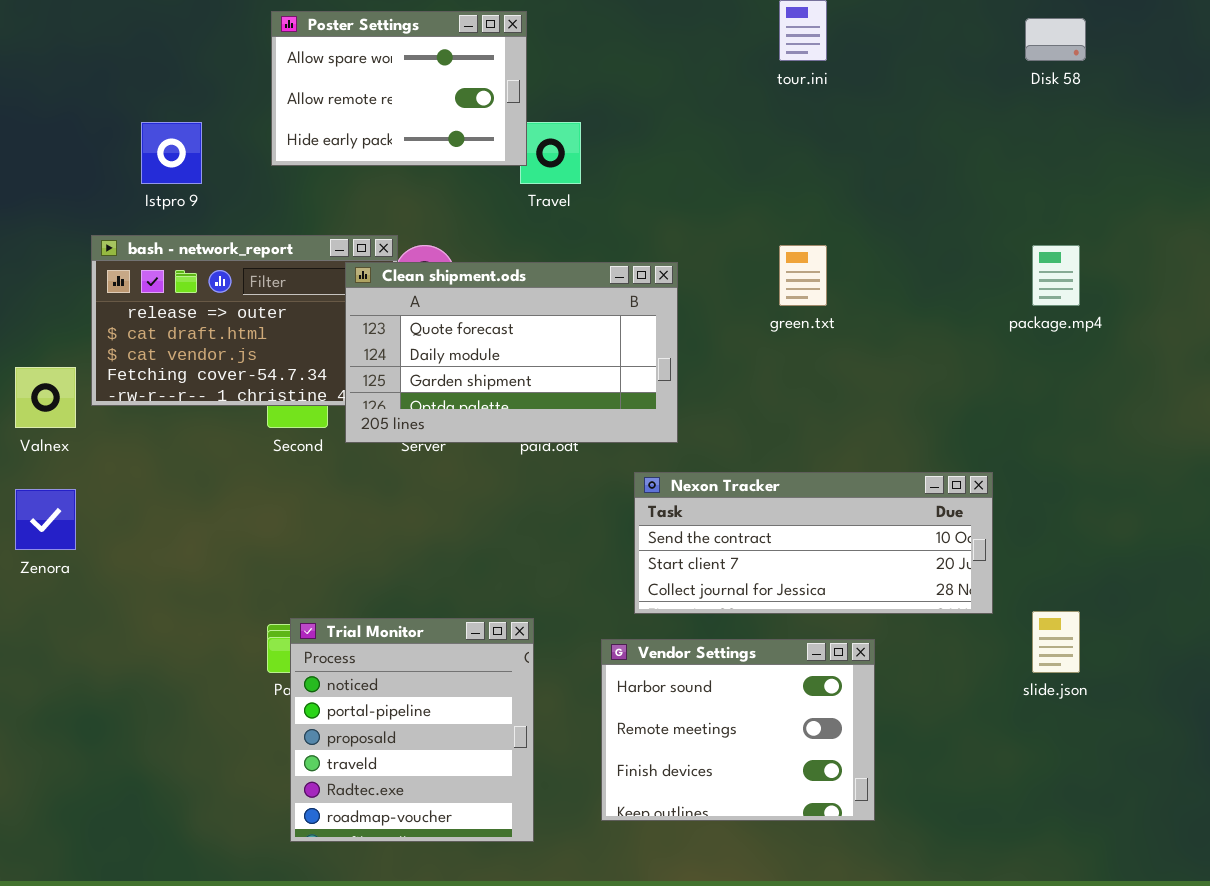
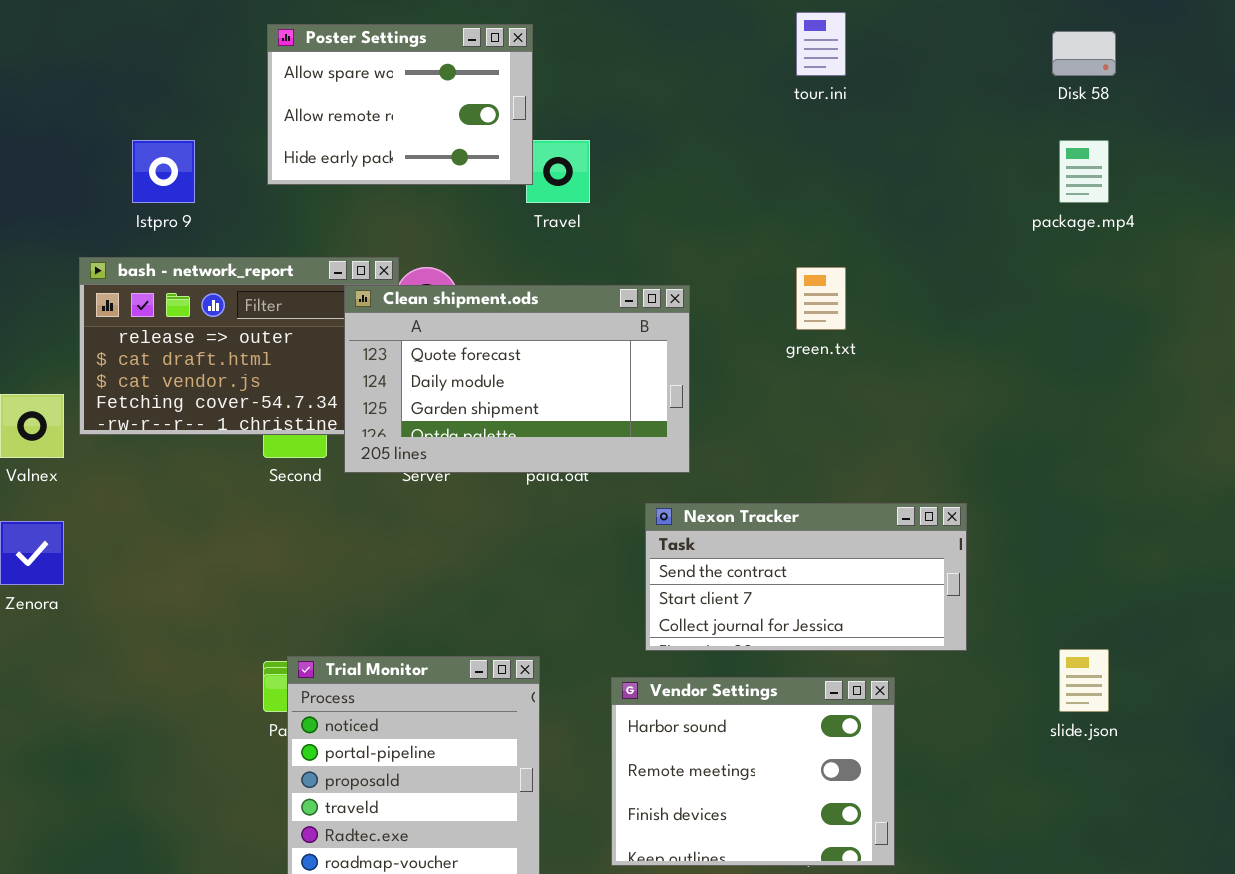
package.mp4: [1032,245,1080,306] -> [1059,140,1109,203], moved
Nexon Tracker: [634,472,993,614] -> [645,503,967,651], resized

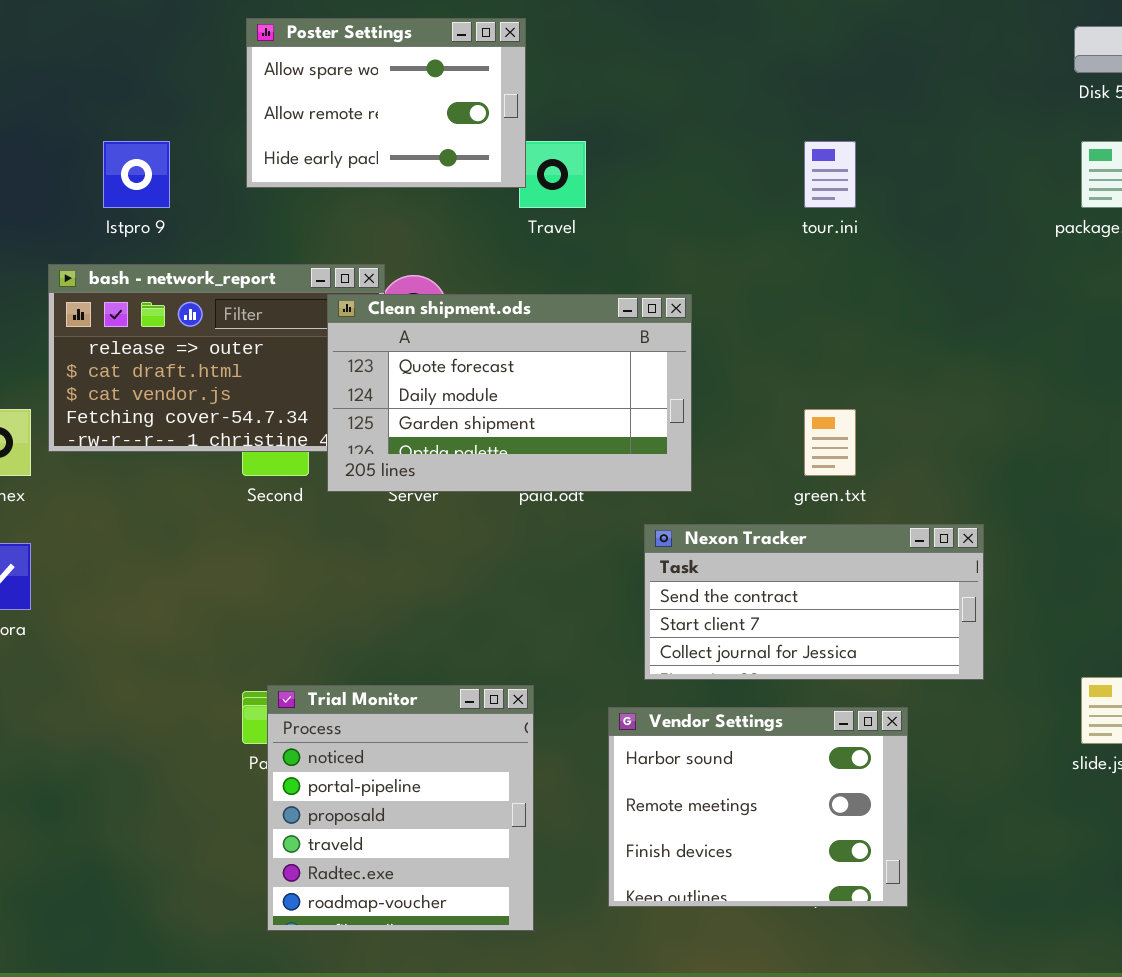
tour.ini: [796,12,846,76] -> [804,141,856,208], moved
green.txt: [796,267,846,330] -> [804,409,856,476], moved

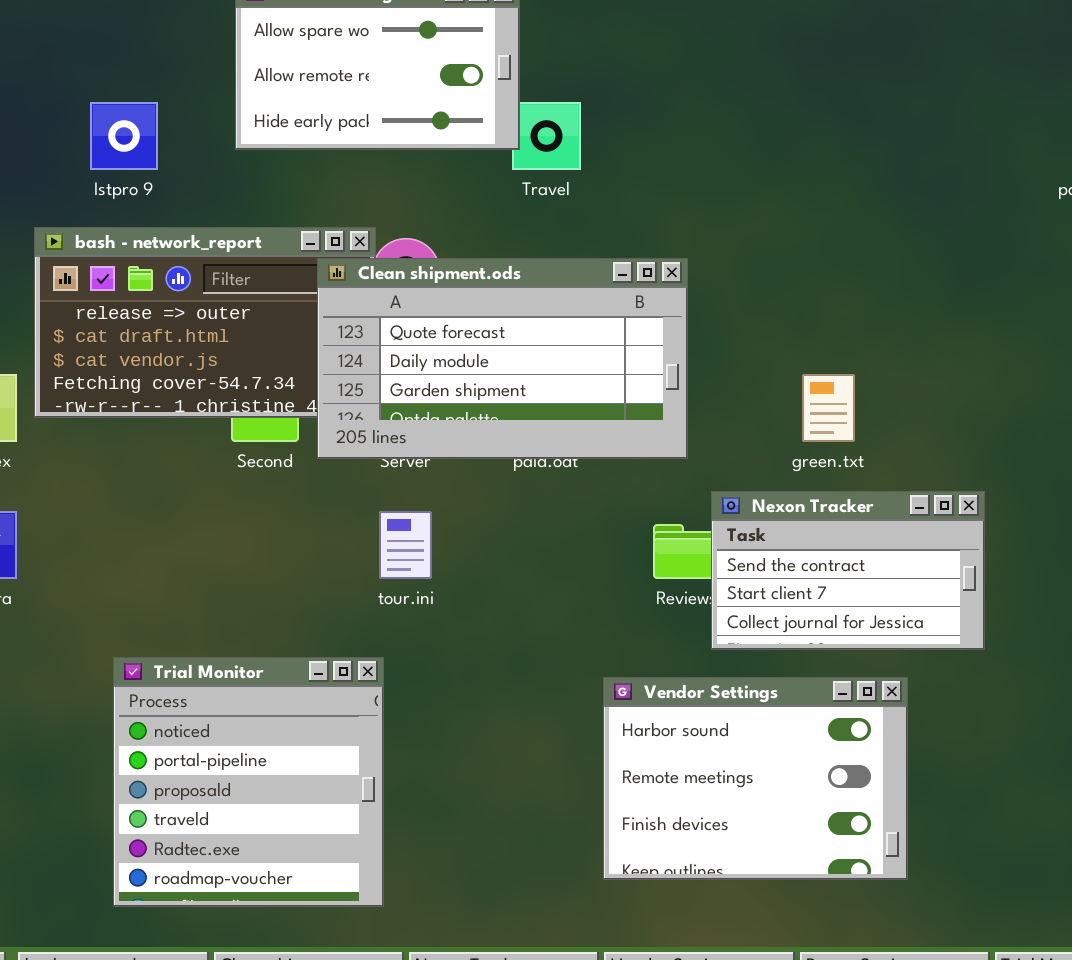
tour.ini: [804,141,856,208] -> [379,511,432,579], moved
Nexon Tracker: [644,524,984,680] -> [711,491,985,650], resized
Trial Monitor: [267,685,534,931] -> [113,657,384,907], moved

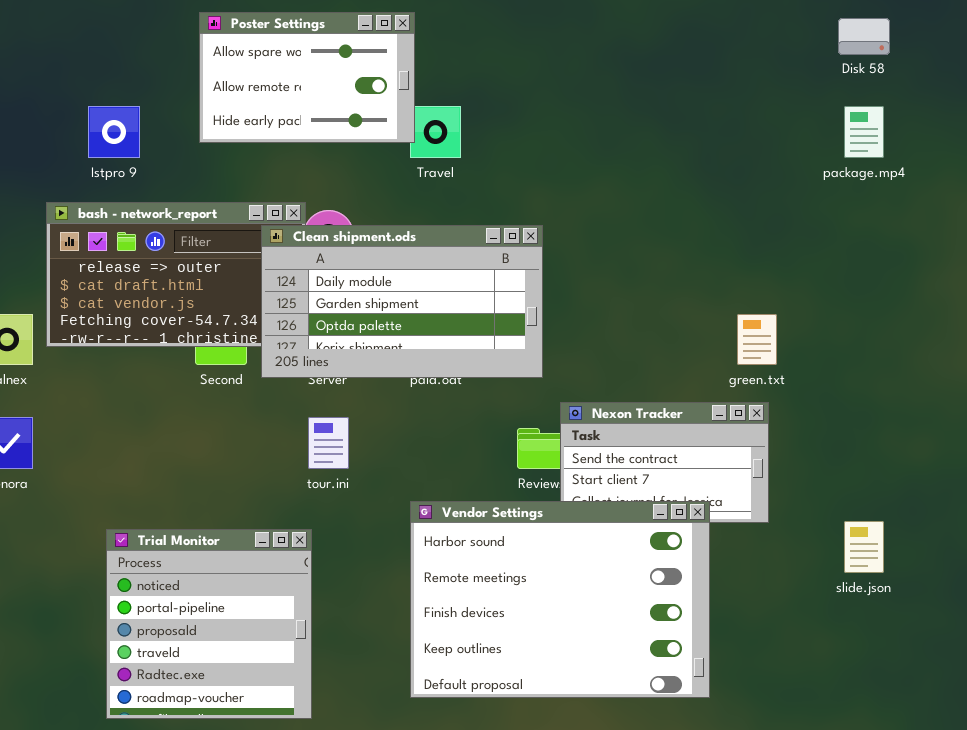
Clean shipment.ods: [317,258,688,459] -> [261,225,543,378], scrolled down 1 row
green.txt: [802,374,855,442] -> [737,314,777,365], moved
Vendor Settings: [603,677,908,880] -> [410,501,710,698], resized

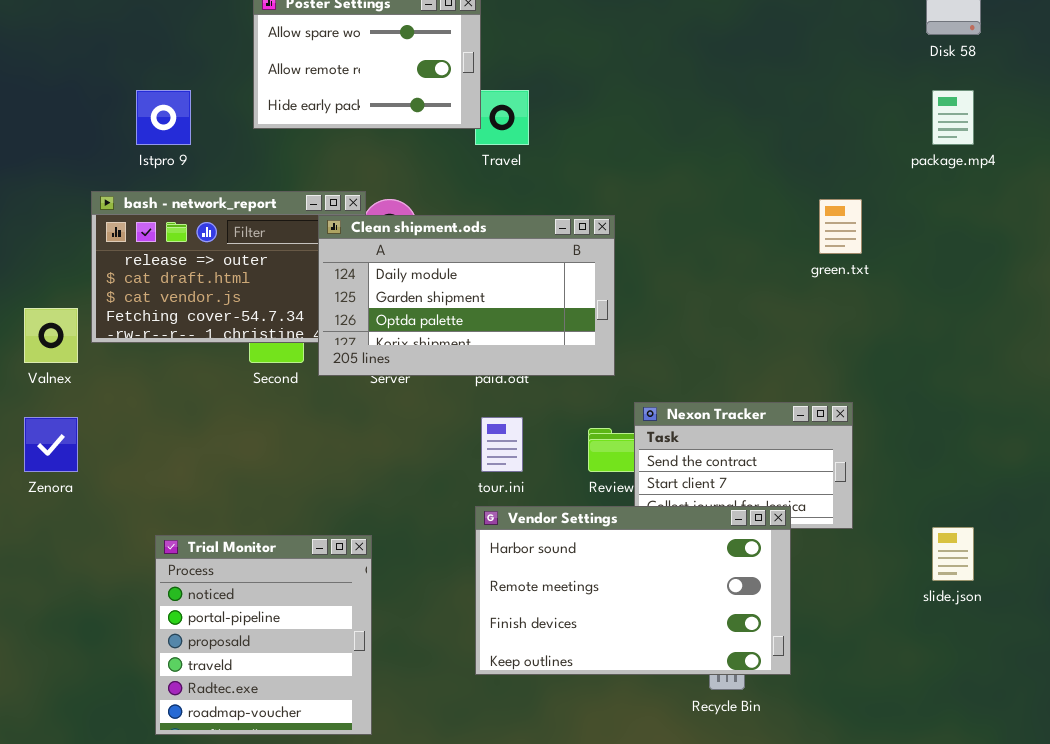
green.txt: [737,314,777,365] -> [819,199,862,254], moved
tour.ini: [308,417,349,469] -> [481,417,523,472], moved
Vendor Settings: [410,501,710,698] -> [475,506,791,675], resized

